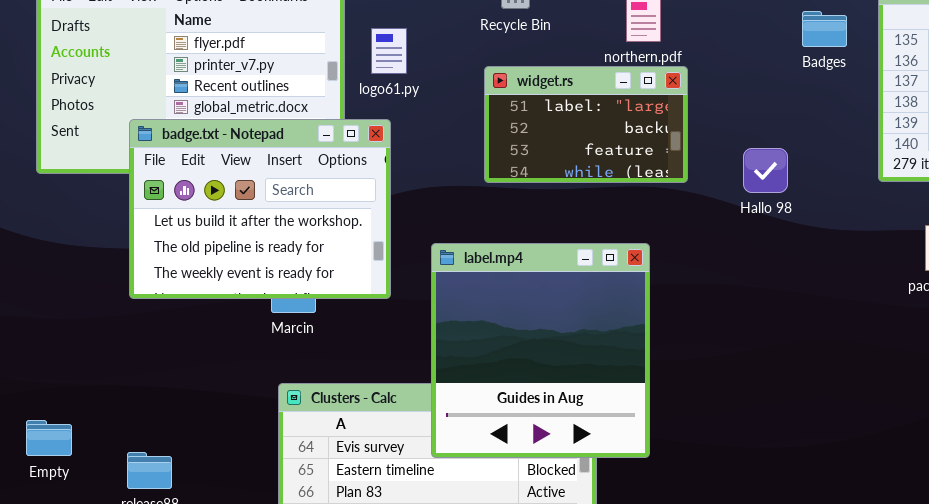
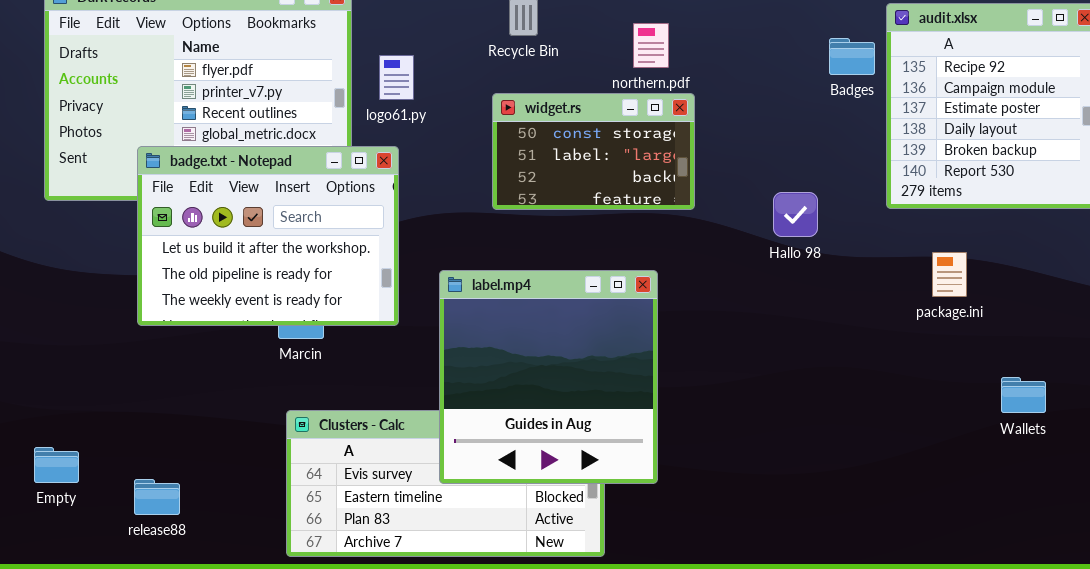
Badges: [802,11,847,47] -> [829,38,875,75], moved
widget.rs: [484,66,688,183] -> [492,93,695,210], scrolled up 1 row
Hallo 98: [743,148,788,193] -> [773,192,818,237], moved

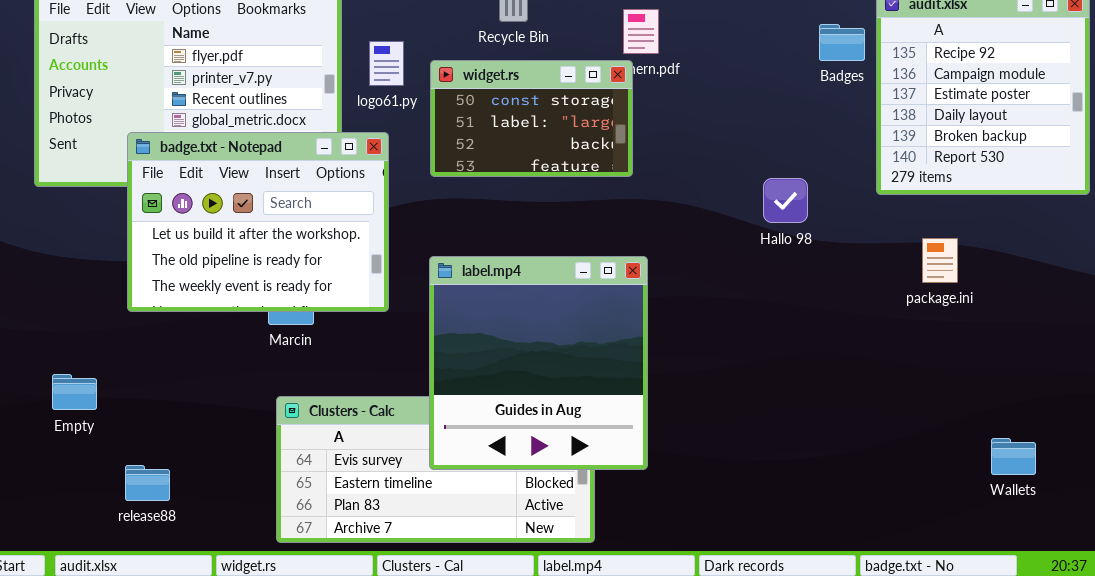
widget.rs: [492,93,695,210] -> [430,60,633,177], moved
Wallets: [1001,377,1046,413] -> [991,438,1036,475], moved
Empty: [34,447,79,483] -> [52,374,97,410], moved

